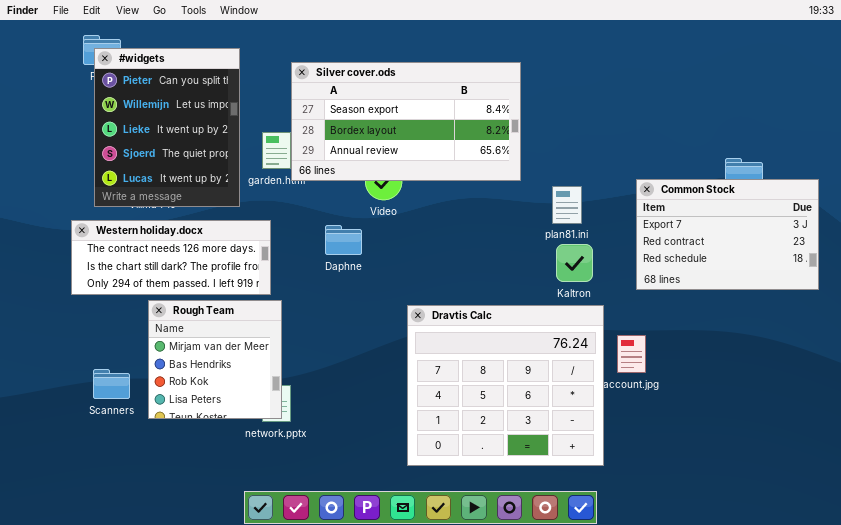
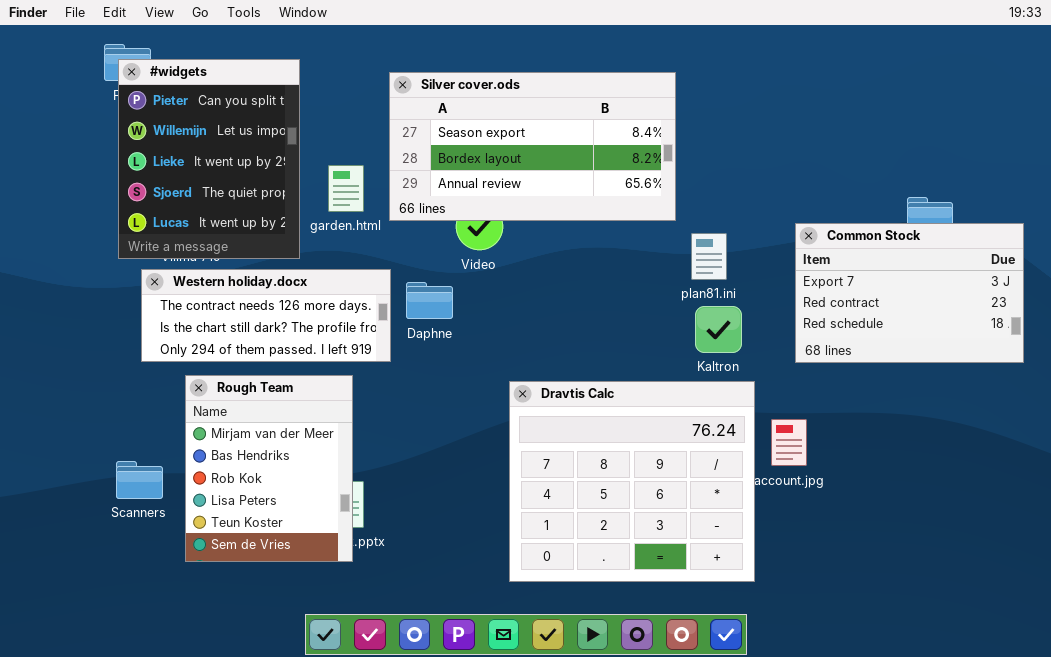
Silver cover.ods: [291,62,521,181] -> [389,72,676,221], moved
Western holiday.docx: [71,220,271,295] -> [141,269,391,362], moved
Rough Team: [148,300,282,419] -> [185,375,353,562], resized

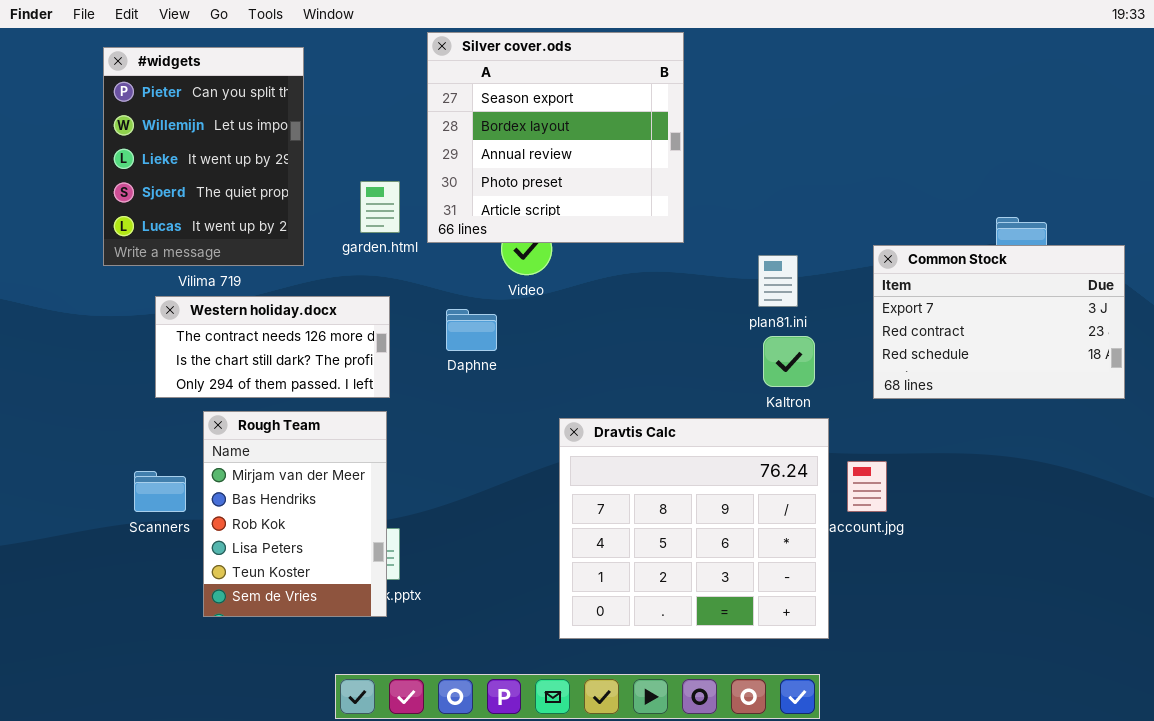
#widgets: [118,59,300,259] -> [103,47,304,266], moved
Silver cover.ods: [389,72,676,221] -> [427,32,684,243], resized
Western holiday.docx: [141,269,391,362] -> [155,296,390,398], resized
Scanners: [116,461,163,499] -> [134,471,186,512], moved

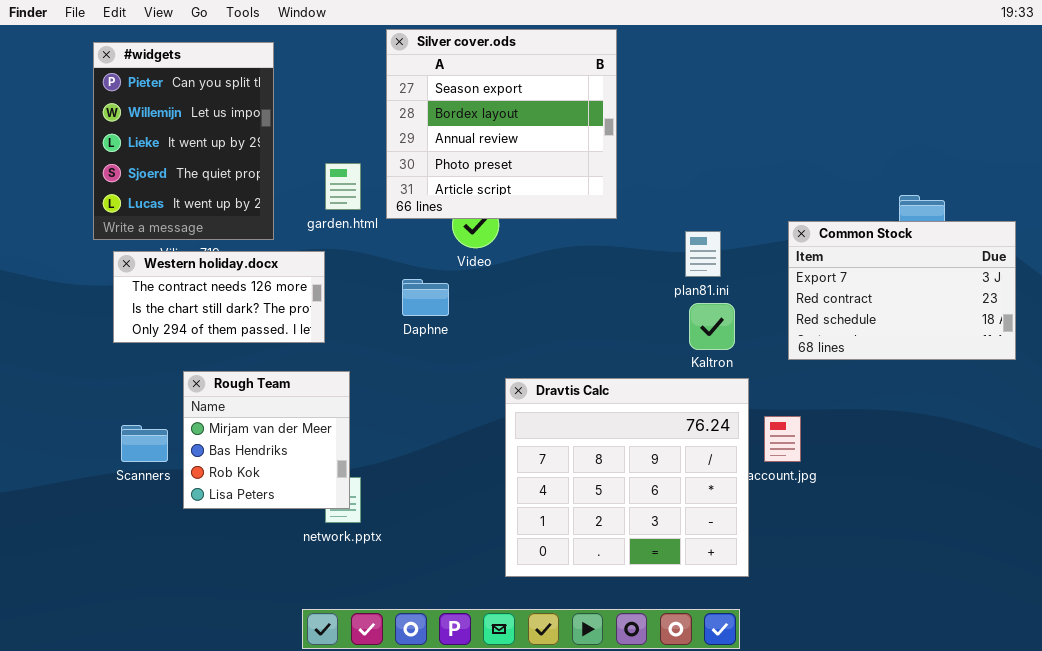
Western holiday.docx: [155,296,390,398] -> [113,251,325,343], moved
Rough Team: [203,411,387,617] -> [183,371,350,509], resized

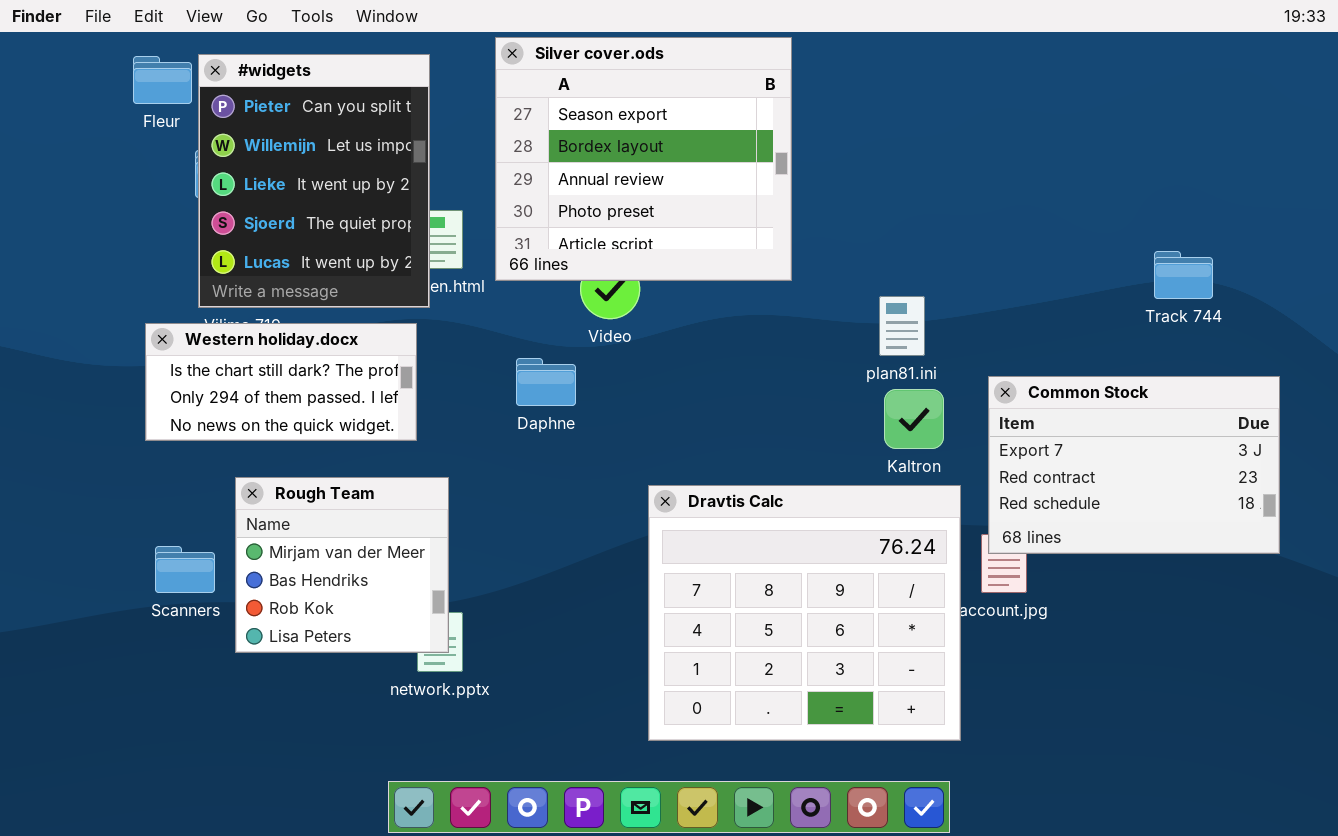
#widgets: [93,42,274,240] -> [198,54,430,308], moved
Common Stock: [788,221,1016,360] -> [988,376,1280,554], moved
Western holiday.docx: [113,251,325,343] -> [145,323,417,441], scrolled down 1 row

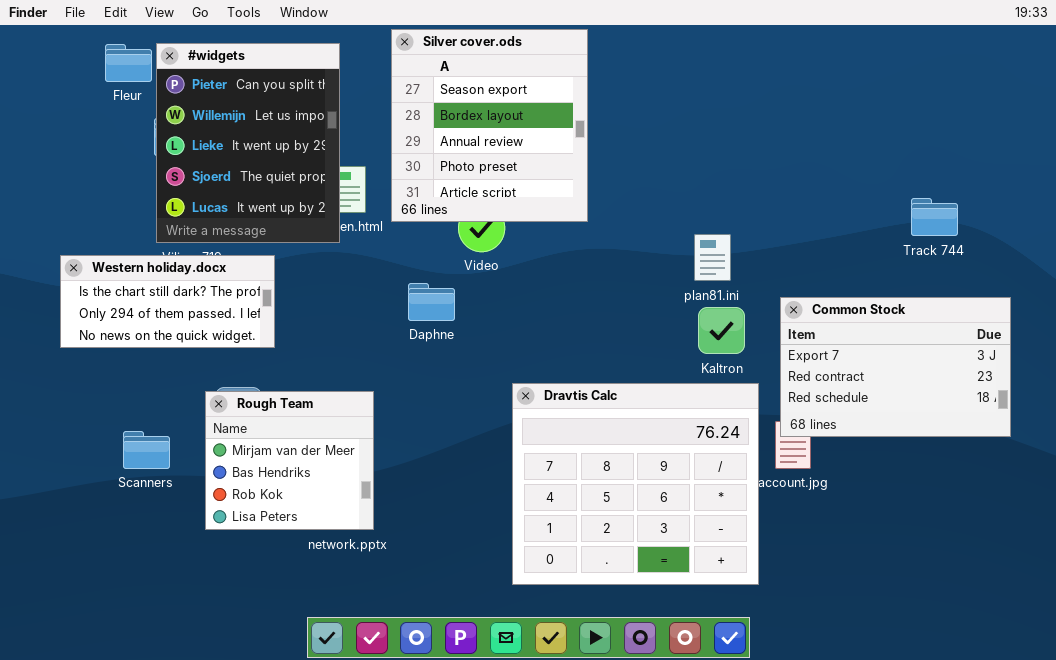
Silver cover.ods: [495,37,792,281] -> [391,29,588,222], resized
Western holiday.docx: [145,323,417,441] -> [60,255,275,348], moved
Rough Team: [235,477,449,653] -> [205,391,374,530], moved

